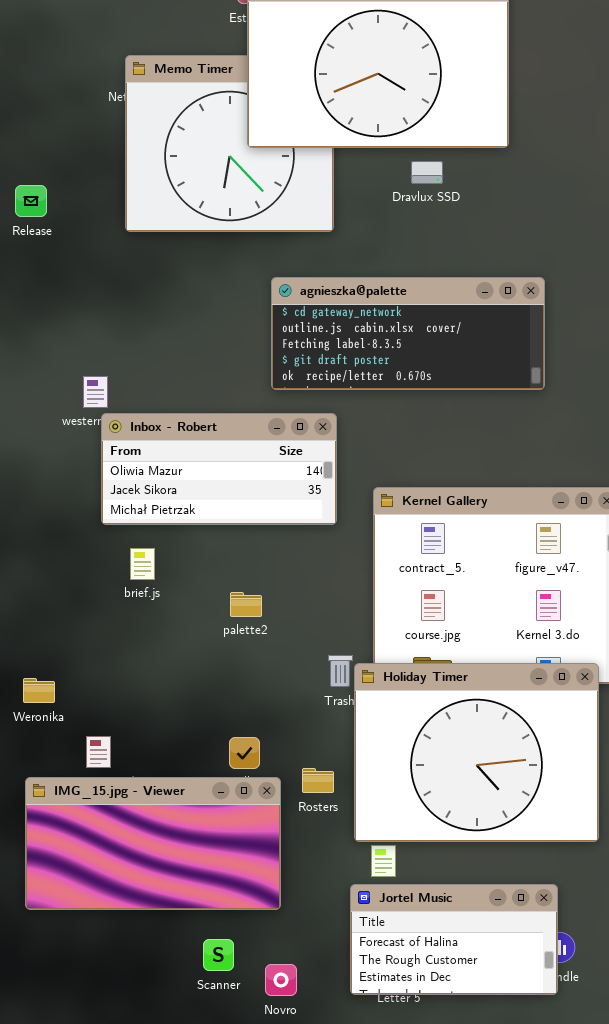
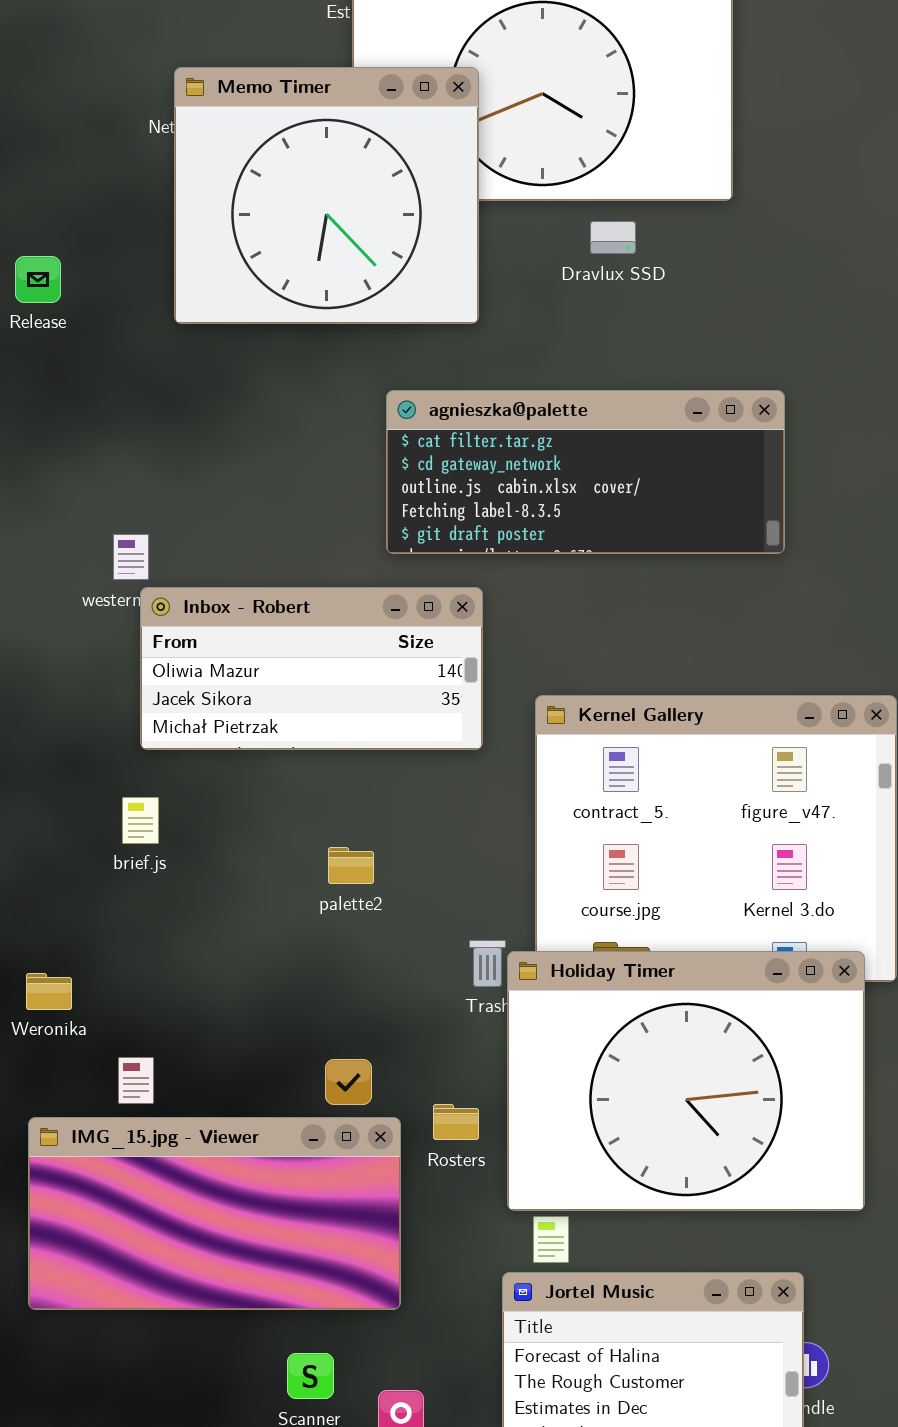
Memo Timer: [125,55,334,232] -> [174,67,479,324], raised
agnieszka@palette: [271,277,545,390] -> [386,390,785,554], scrolled up 1 row
brief.js: [130,548,155,580] -> [122,797,159,844], moved

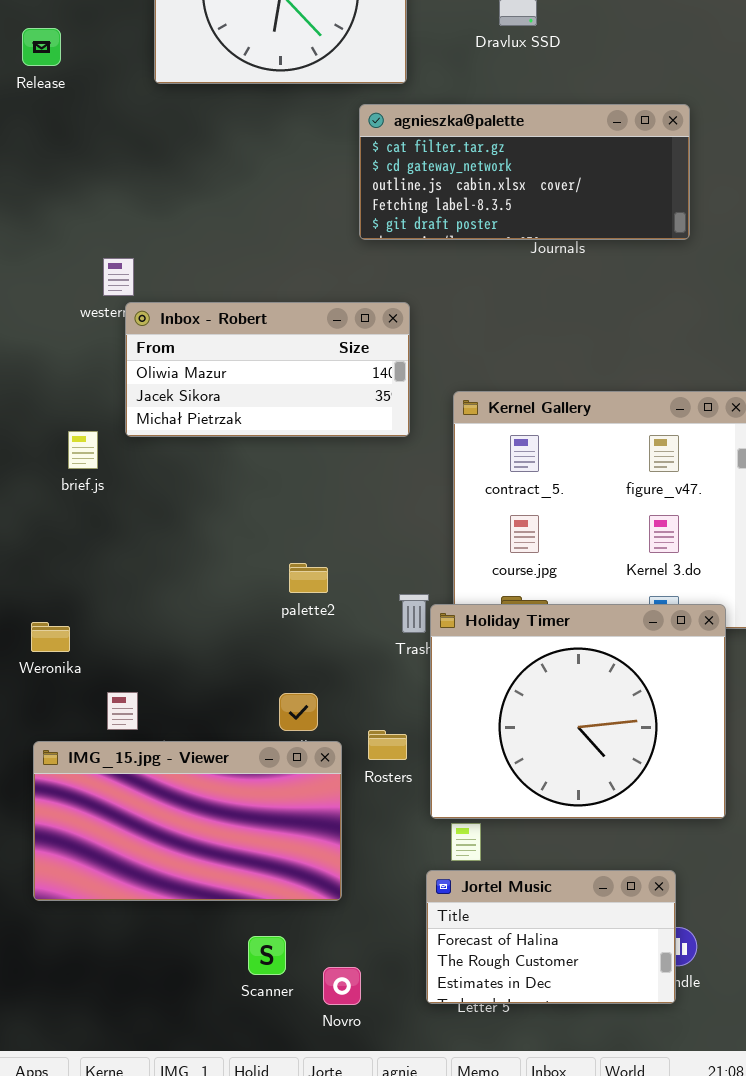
agnieszka@palette: [386,390,785,554] -> [359,104,690,240], moved
brief.js: [122,797,159,844] -> [68,431,98,469], moved
palette2: [328,847,374,884] -> [289,563,328,593], moved

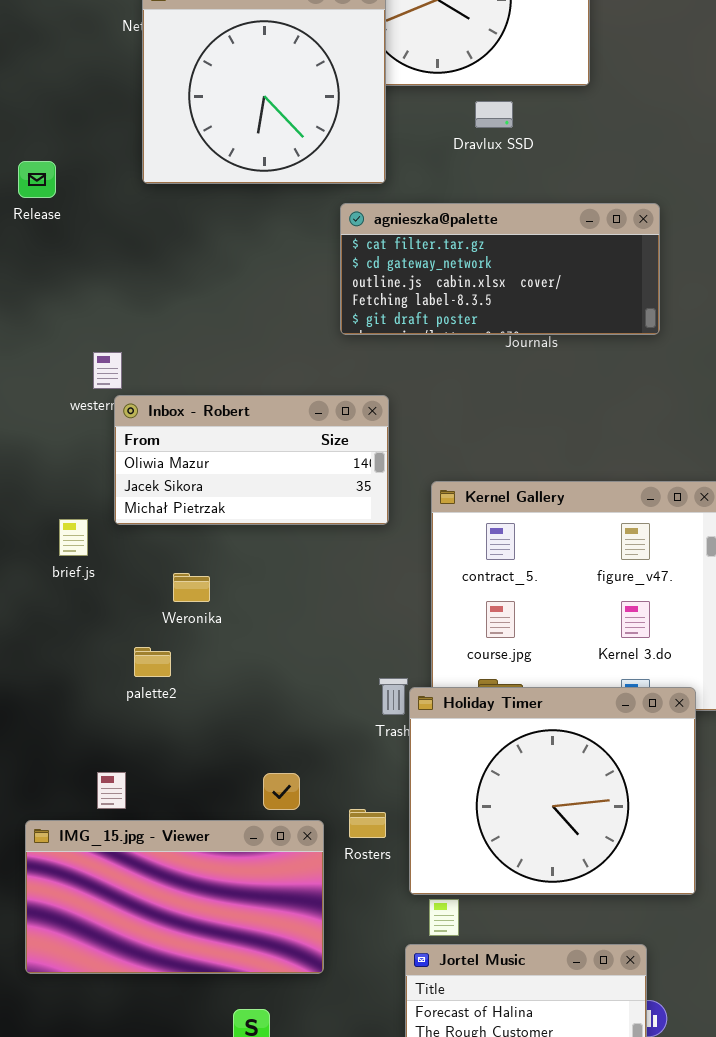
Release: [22,28,61,66] -> [18,161,56,198], moved
palette2: [289,563,328,593] -> [134,647,171,677], moved
Weronika: [31,622,70,652] -> [173,573,210,602], moved

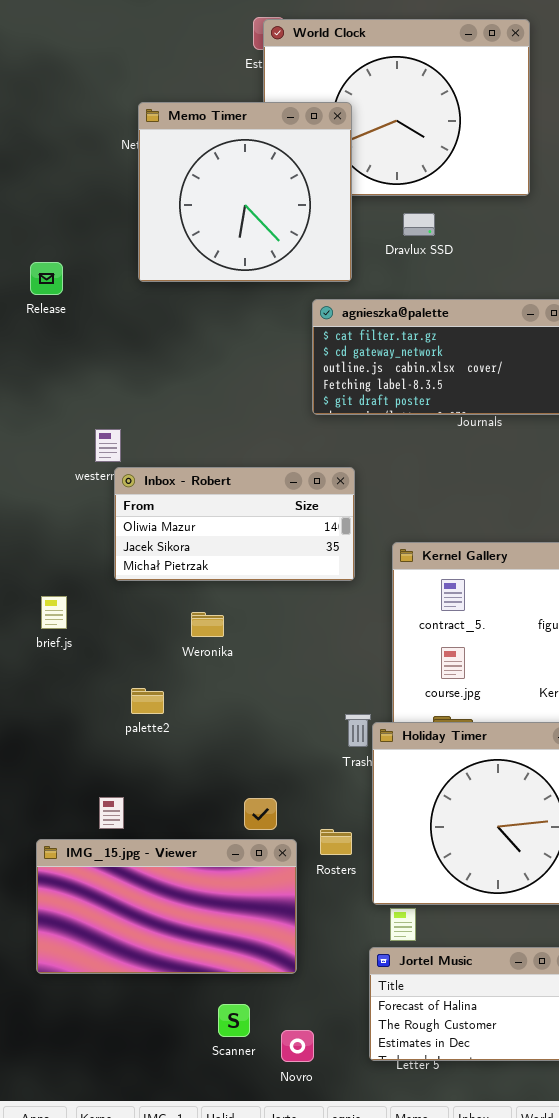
Dravlux SSD: [475,101,513,128] -> [403,213,435,236], moved
brief.js: [59,519,88,556] -> [41,596,67,629], moved
Weronika: [173,573,210,602] -> [191,612,224,637], moved

